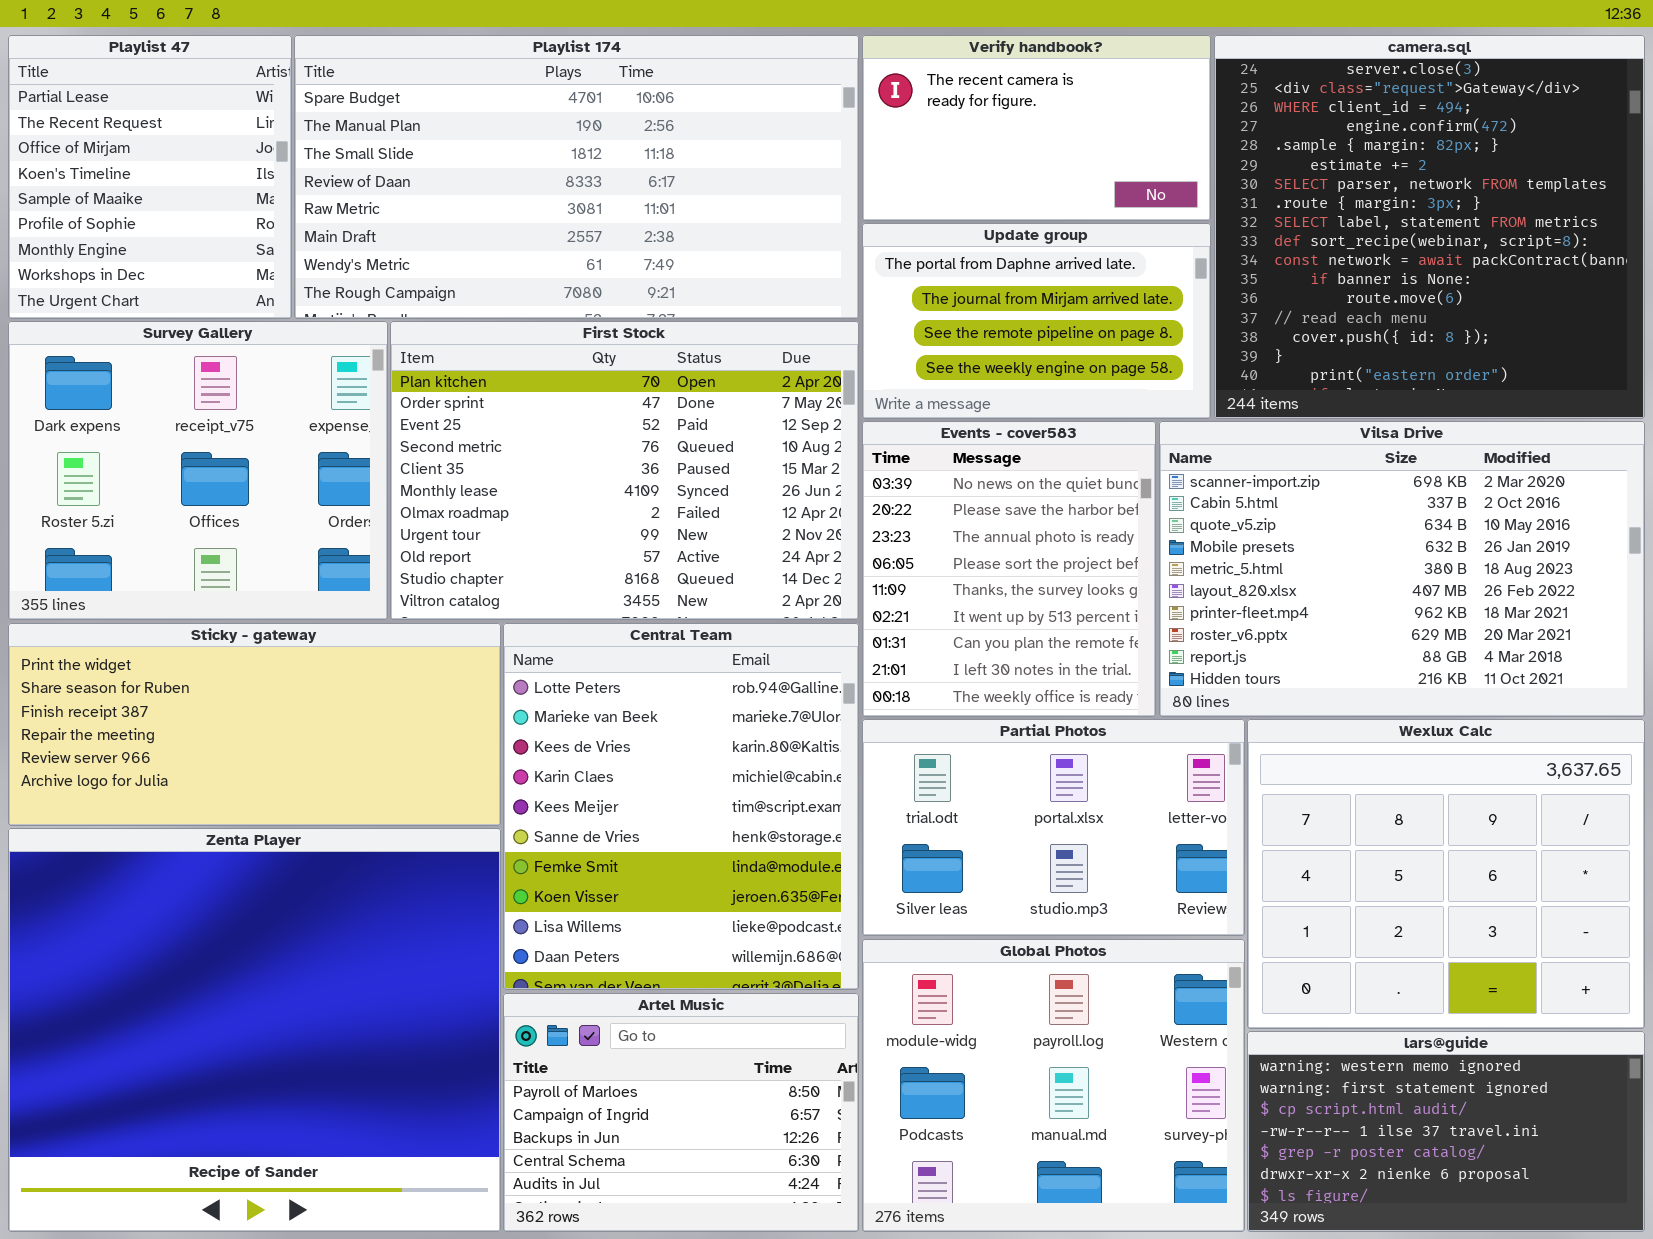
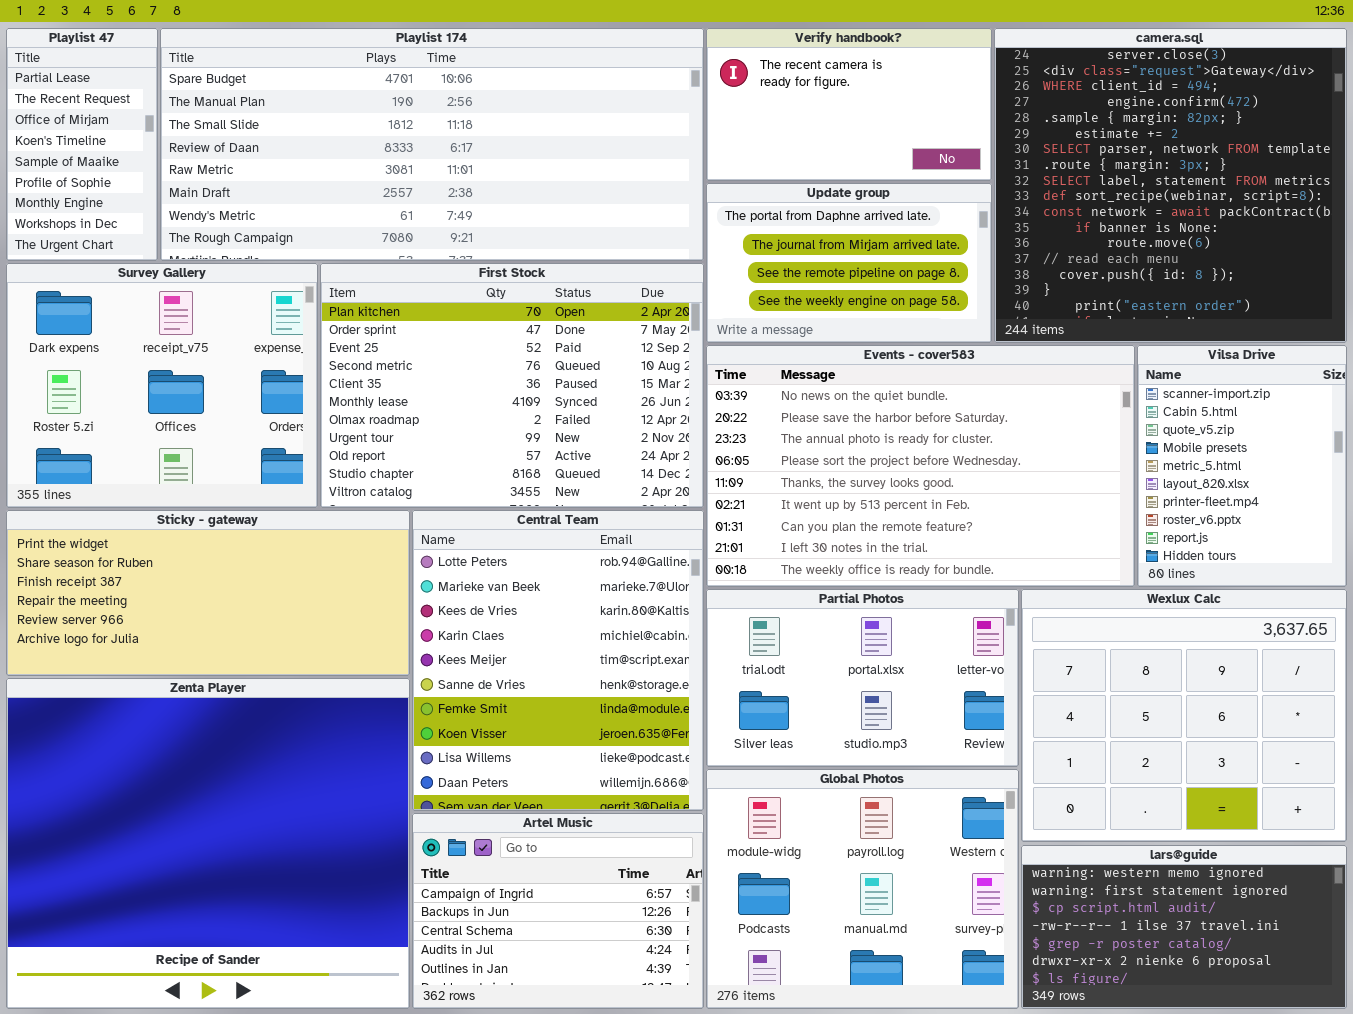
Playlist 47: [8,35,292,319] -> [6,28,158,261], resized
Playlist 174: [294,35,859,319] -> [160,28,704,261], resized
Events - cover583: [862,421,1156,717] -> [706,345,1135,587], resized
Vilsa Drive: [1159,421,1645,717] -> [1137,345,1347,587], resized
Artel Music: [503,993,859,1232] -> [412,813,704,1009], scrolled down 1 row

